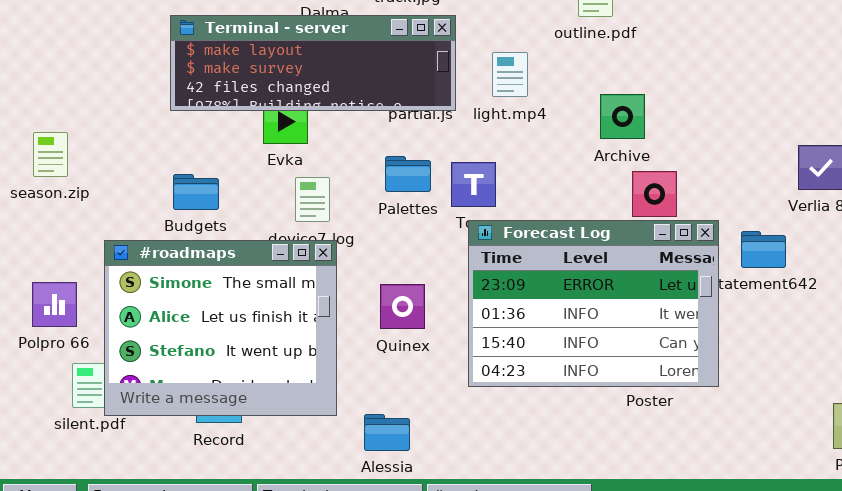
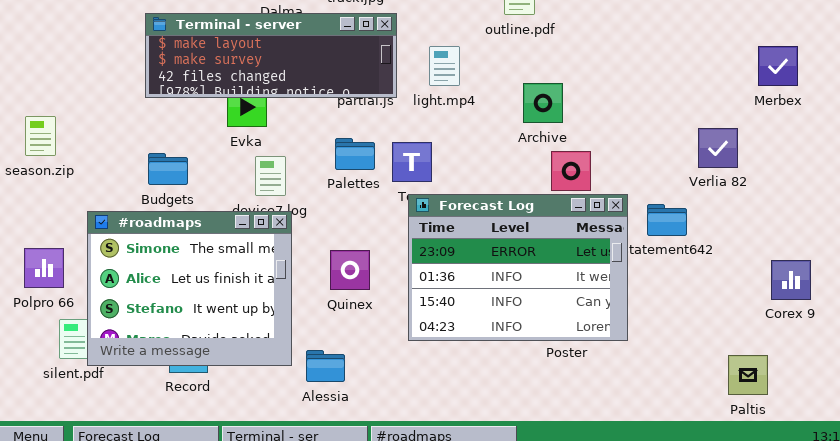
Alessia: [364,414,410,451] -> [306,350,345,382], moved

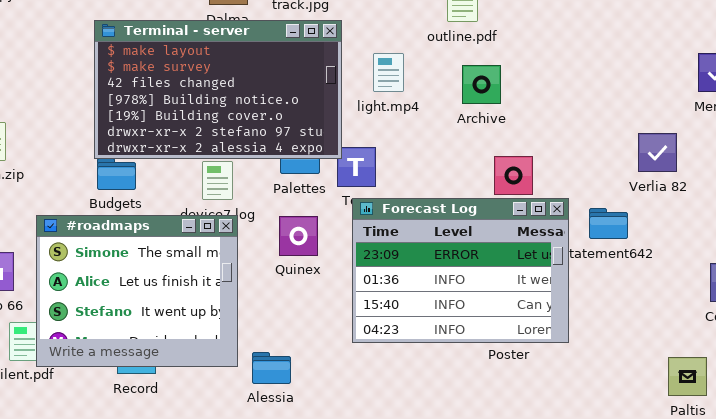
Terminal - server: [145,13,397,98] -> [94,20,342,159], resized
Archive: [523,83,563,123] -> [462,65,501,104], moved
Quinex: [330,250,370,290] -> [279,216,318,256], moved

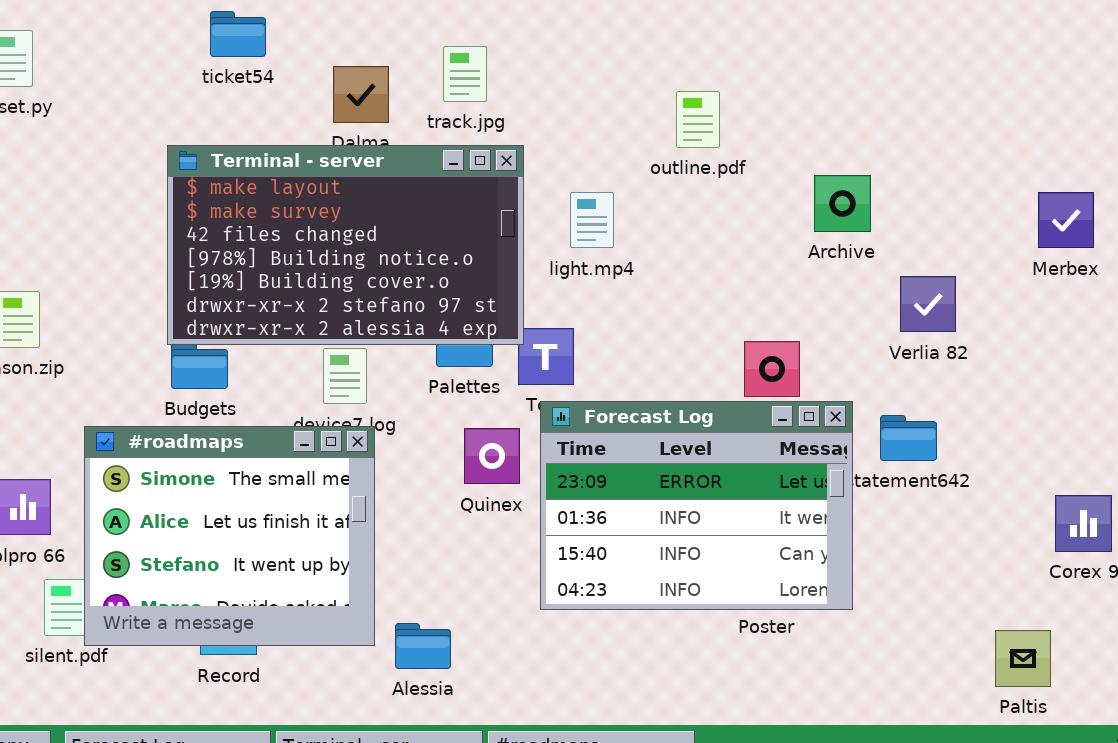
Archive: [462,65,501,104] -> [814,175,871,232], moved
Verlia 82: [638,133,677,172] -> [900,276,956,332], moved
Quinex: [279,216,318,256] -> [464,428,520,484], moved

